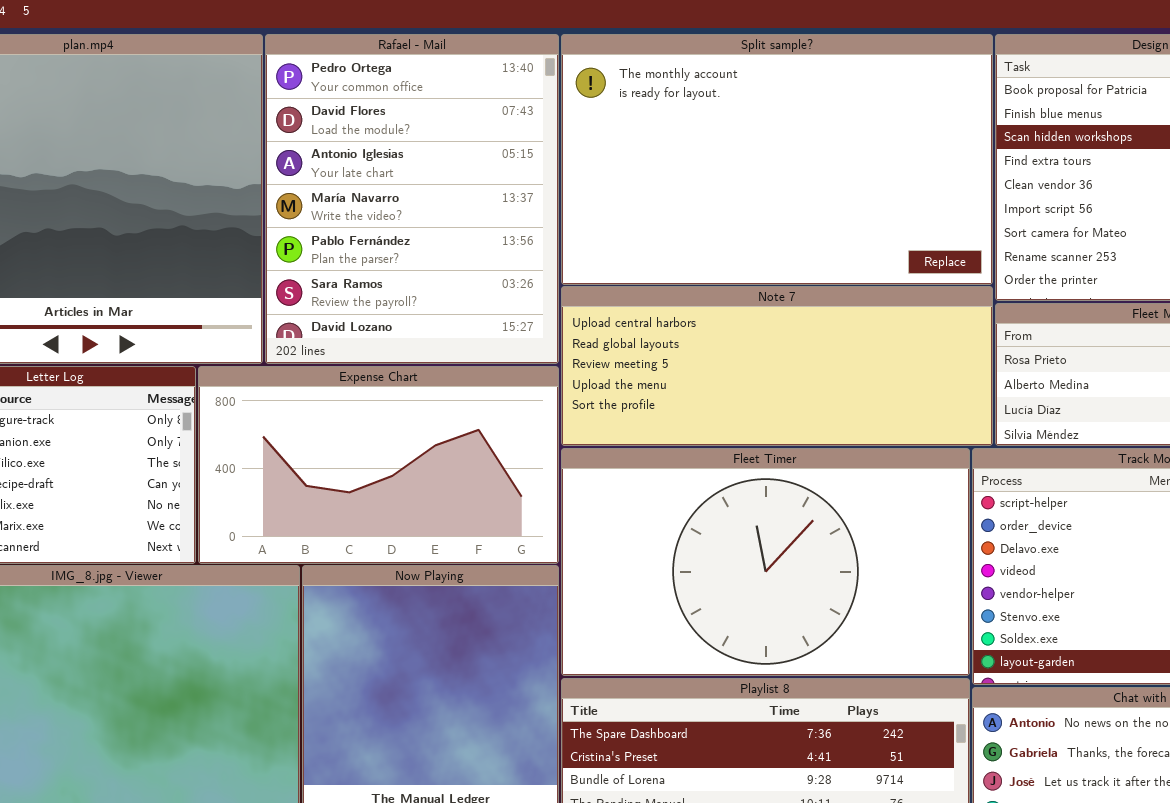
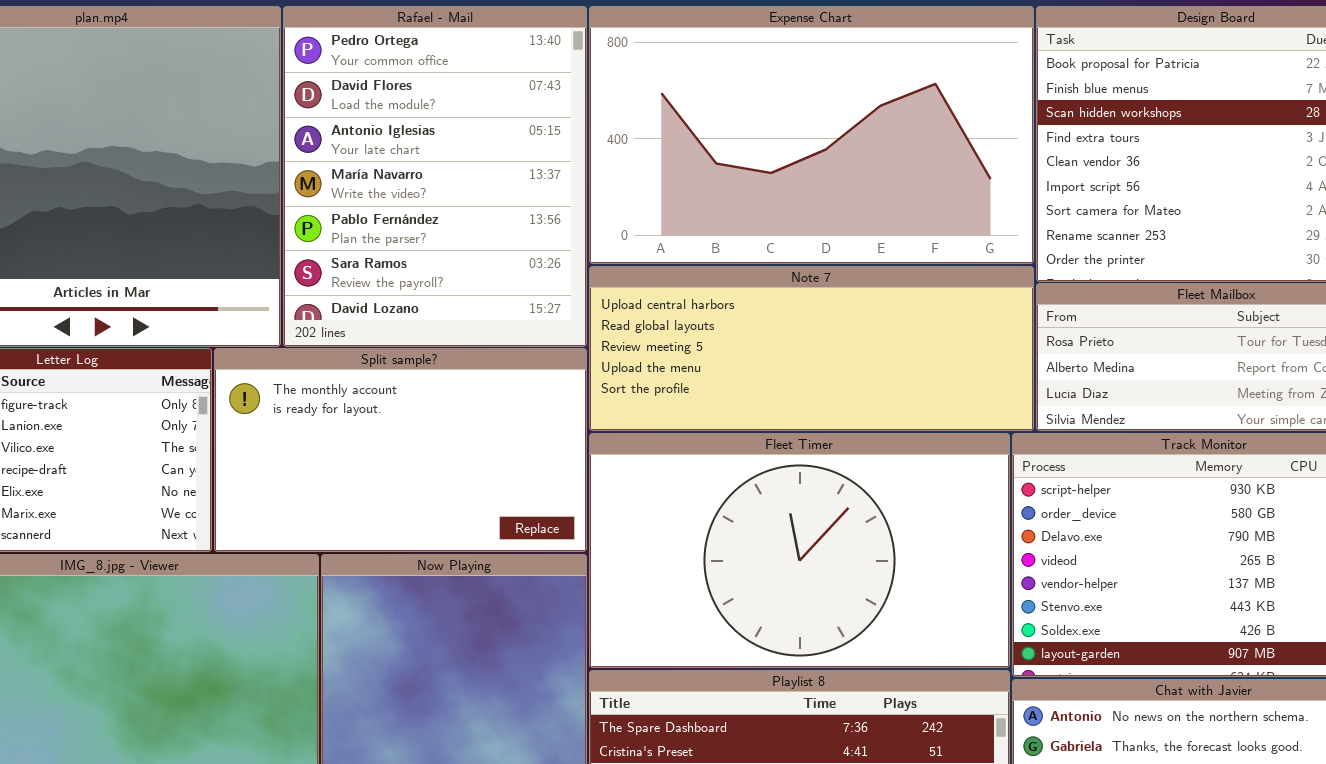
Split sample?: [561,34,993,285] -> [214,348,587,552], moved, resized
Expense Chart: [198,366,559,564] -> [589,6,1034,264], moved, resized

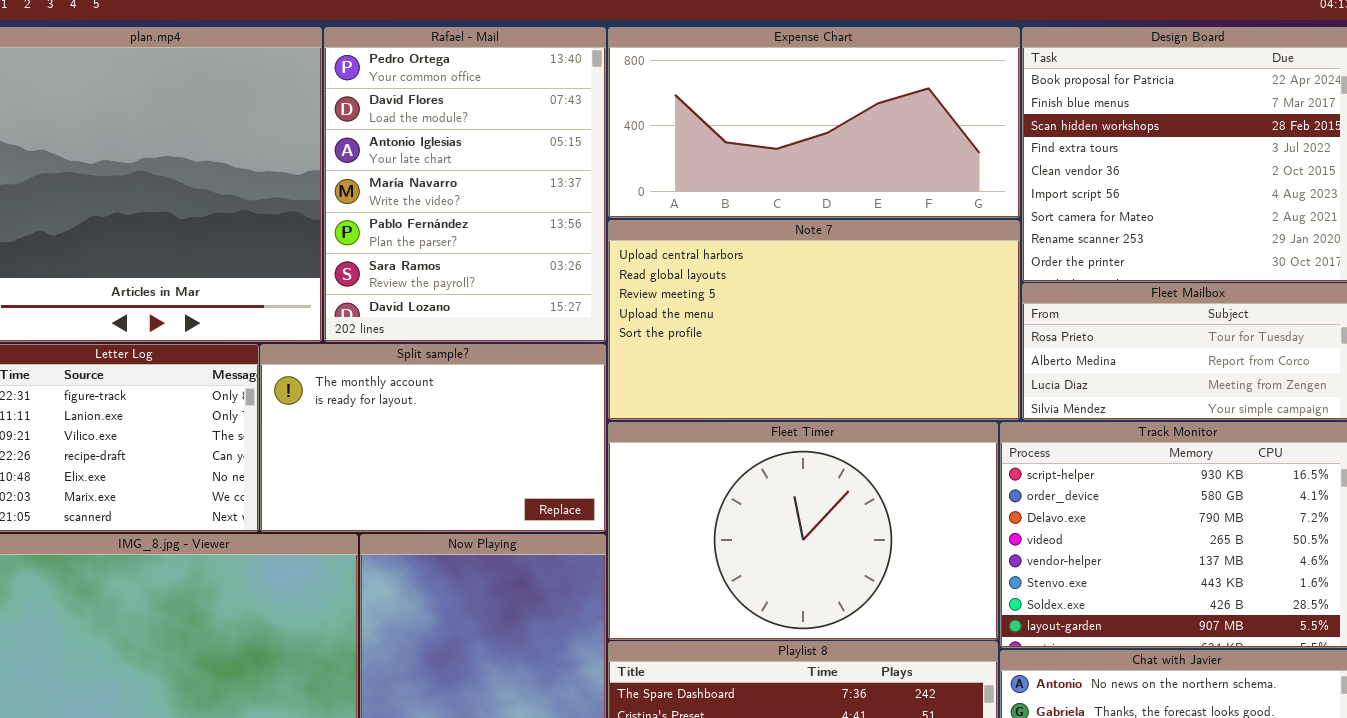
Expense Chart: [589,6,1034,264] -> [608,27,1020,218], resized
Note 7: [589,266,1034,431] -> [608,220,1020,420], resized

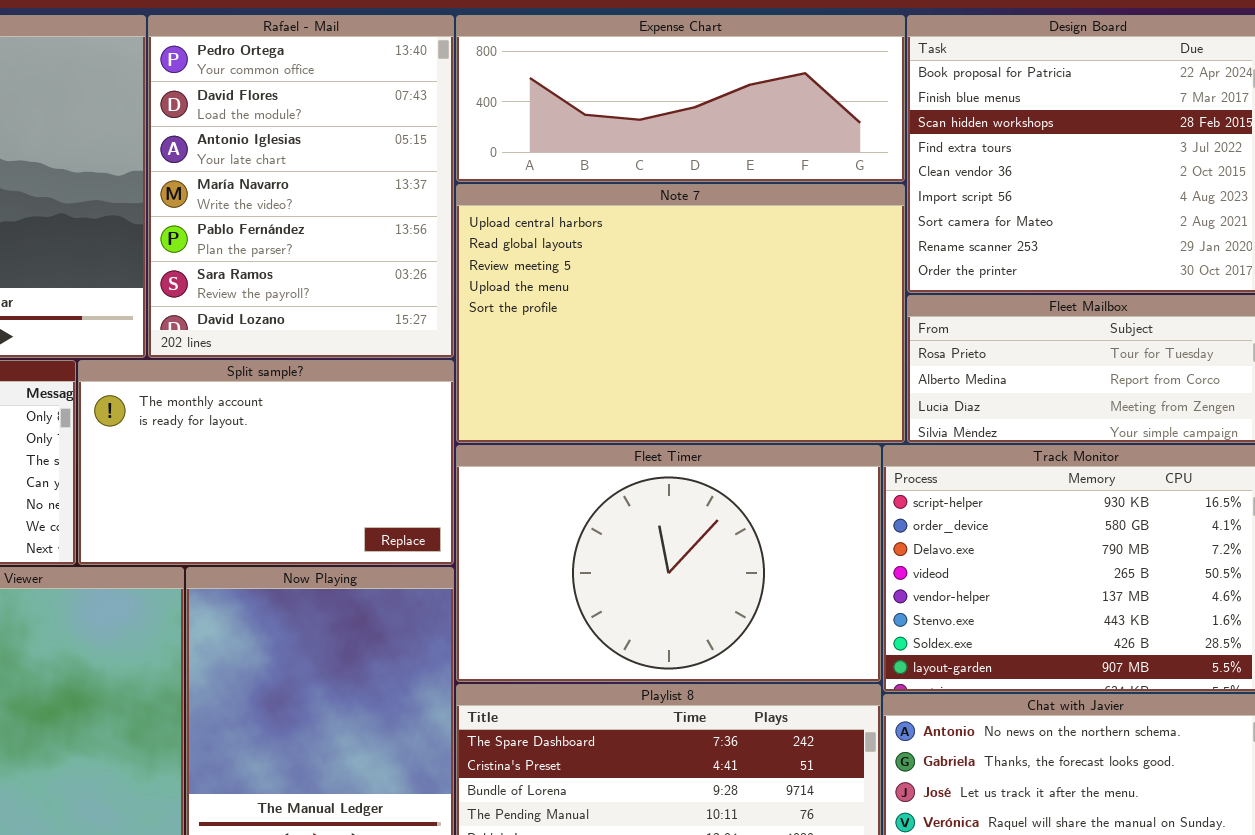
Expense Chart: [608,27,1020,218] -> [456,15,905,182], resized
Note 7: [608,220,1020,420] -> [456,184,905,443], resized

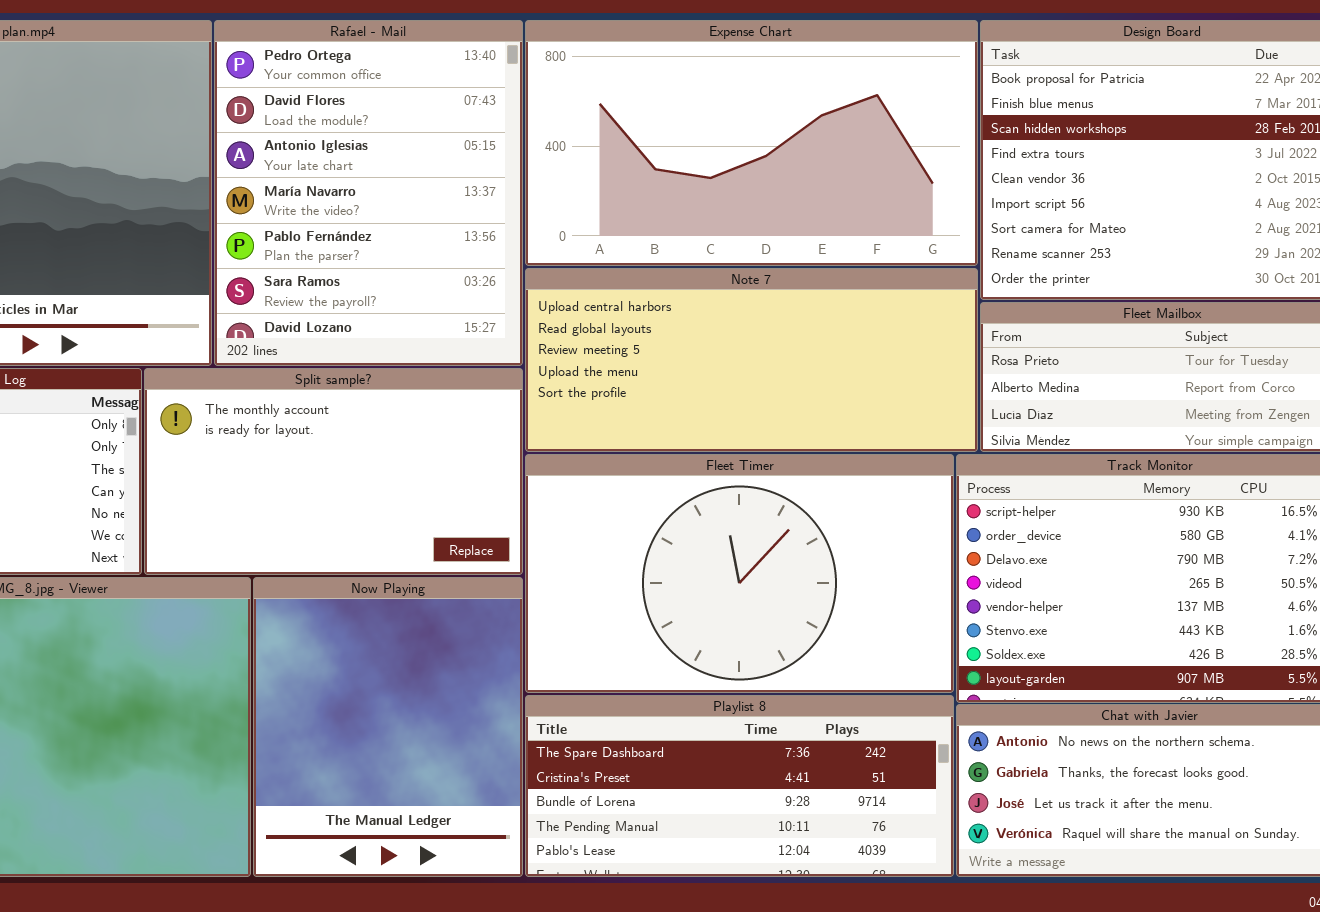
Expense Chart: [456,15,905,182] -> [525,20,978,266], resized
Note 7: [456,184,905,443] -> [525,268,978,452], resized

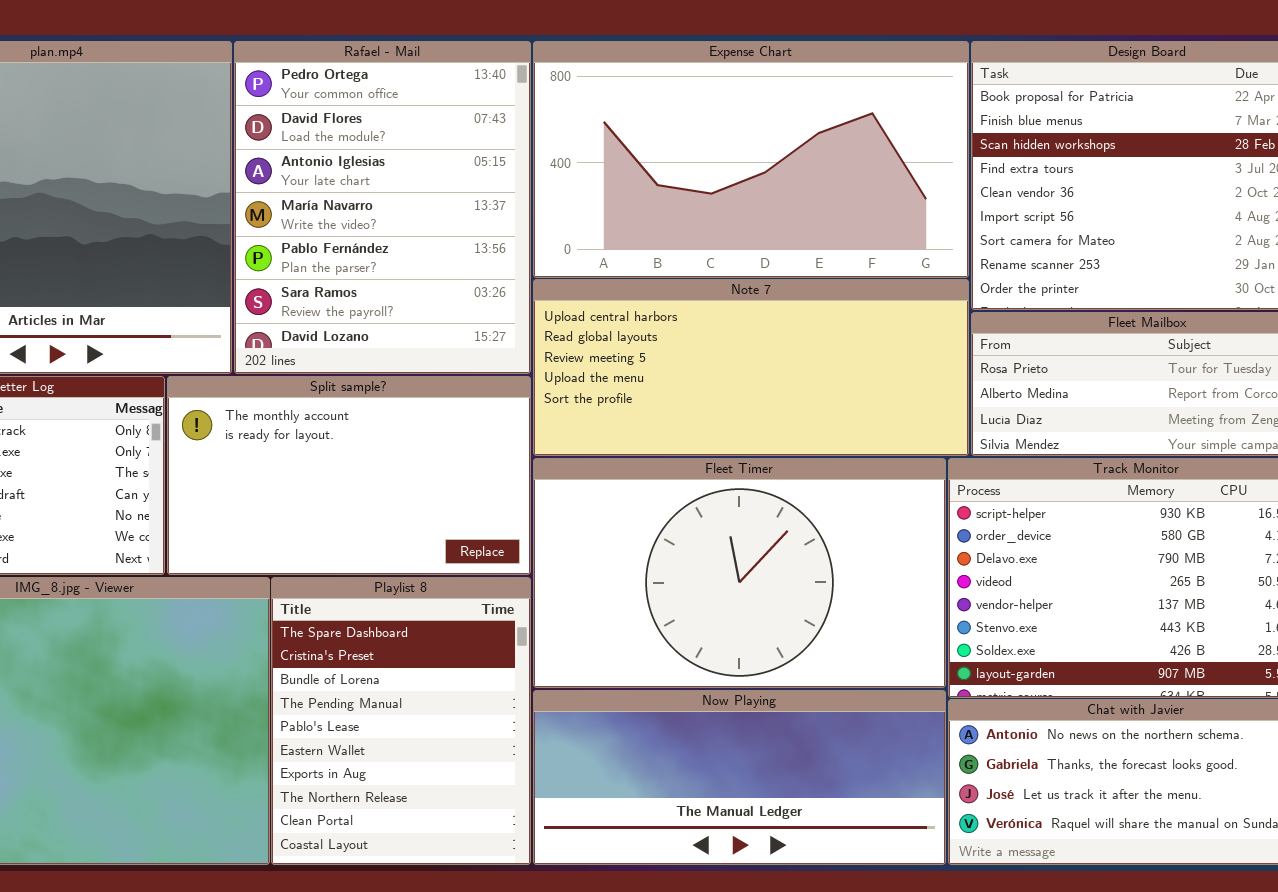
Now Playing: [253,577,523,877] -> [533,690,946,865], moved, resized
Playlist 8: [525,695,954,877] -> [271,577,531,865], moved, resized

